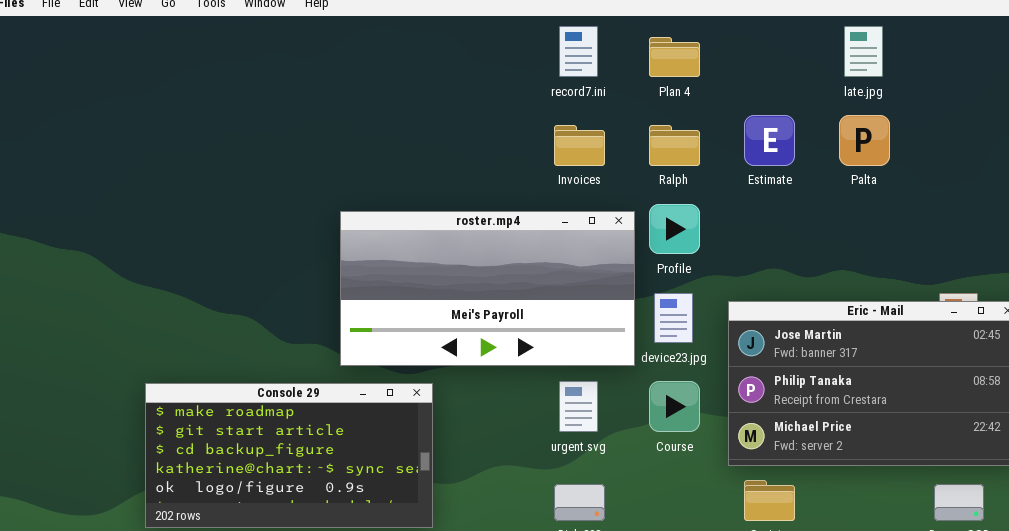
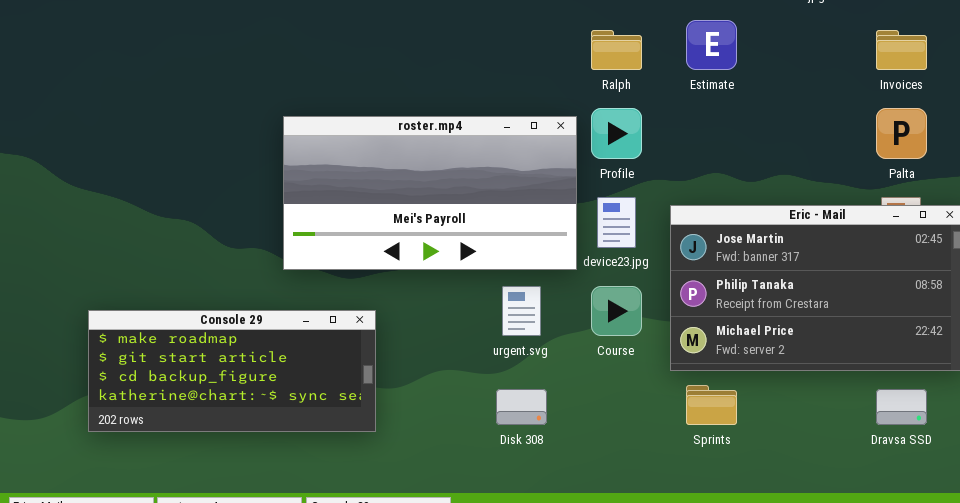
Palta: [839,115,890,166] -> [876,108,927,159], moved
Invoices: [554,125,605,166] -> [876,30,927,70], moved
Console 29: [145,383,433,528] -> [88,310,376,432], resized

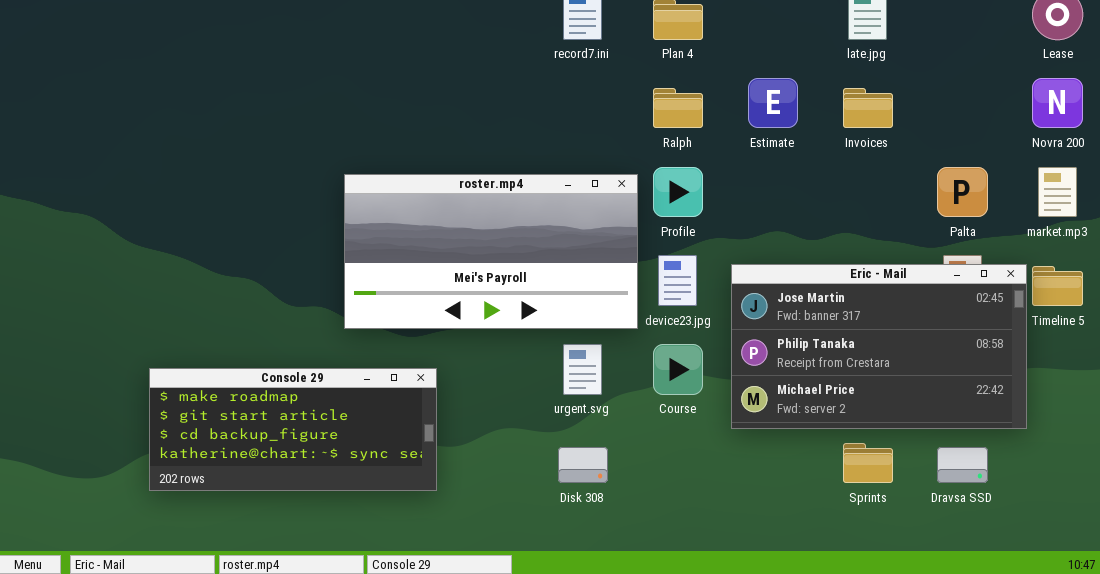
Invoices: [876,30,927,70] -> [843,88,893,128], moved
Sprints: [686,385,737,425] -> [843,443,893,483], moved

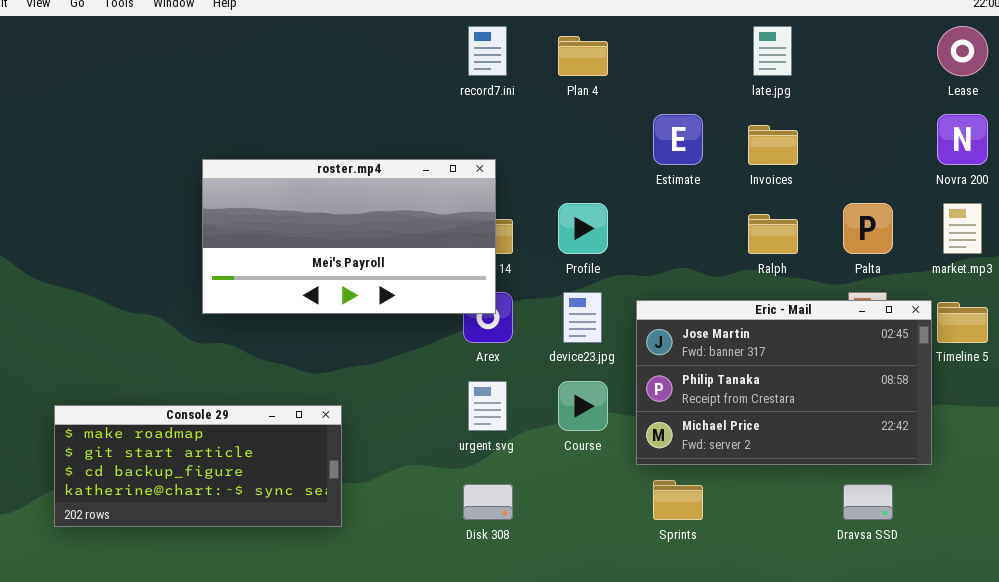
Ralph: [653,88,703,128] -> [748,214,798,254], moved
roster.mp4: [344,174,638,329] -> [202,159,496,314], moved
Sprints: [843,443,893,483] -> [653,480,703,520], moved

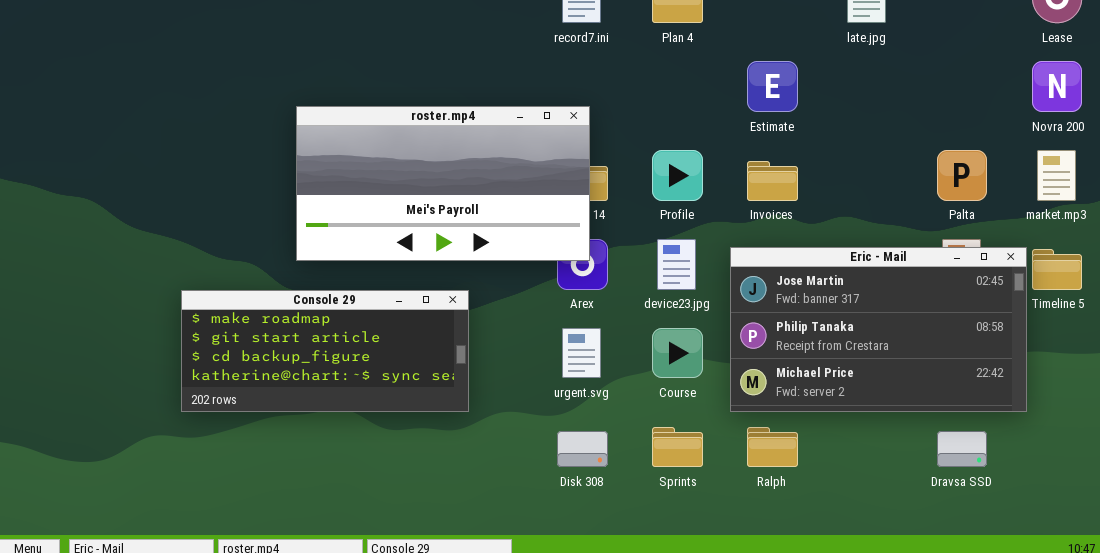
Invoices: [748,125,798,165] -> [747,161,798,201], moved
Ralph: [748,214,798,254] -> [747,427,798,467], moved
Console 29: [54,405,342,527] -> [181,290,469,412], moved
Sprints: [653,480,703,520] -> [652,427,703,467], moved

